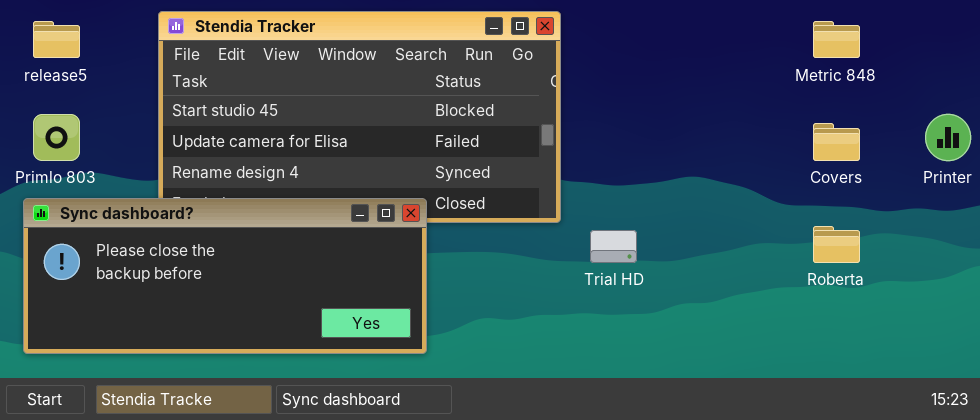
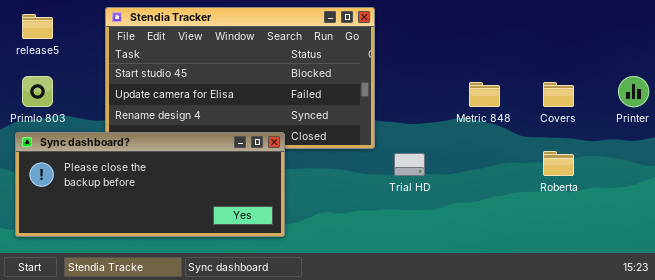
Metric 848: [813,21,860,58] -> [469,82,500,107], moved

